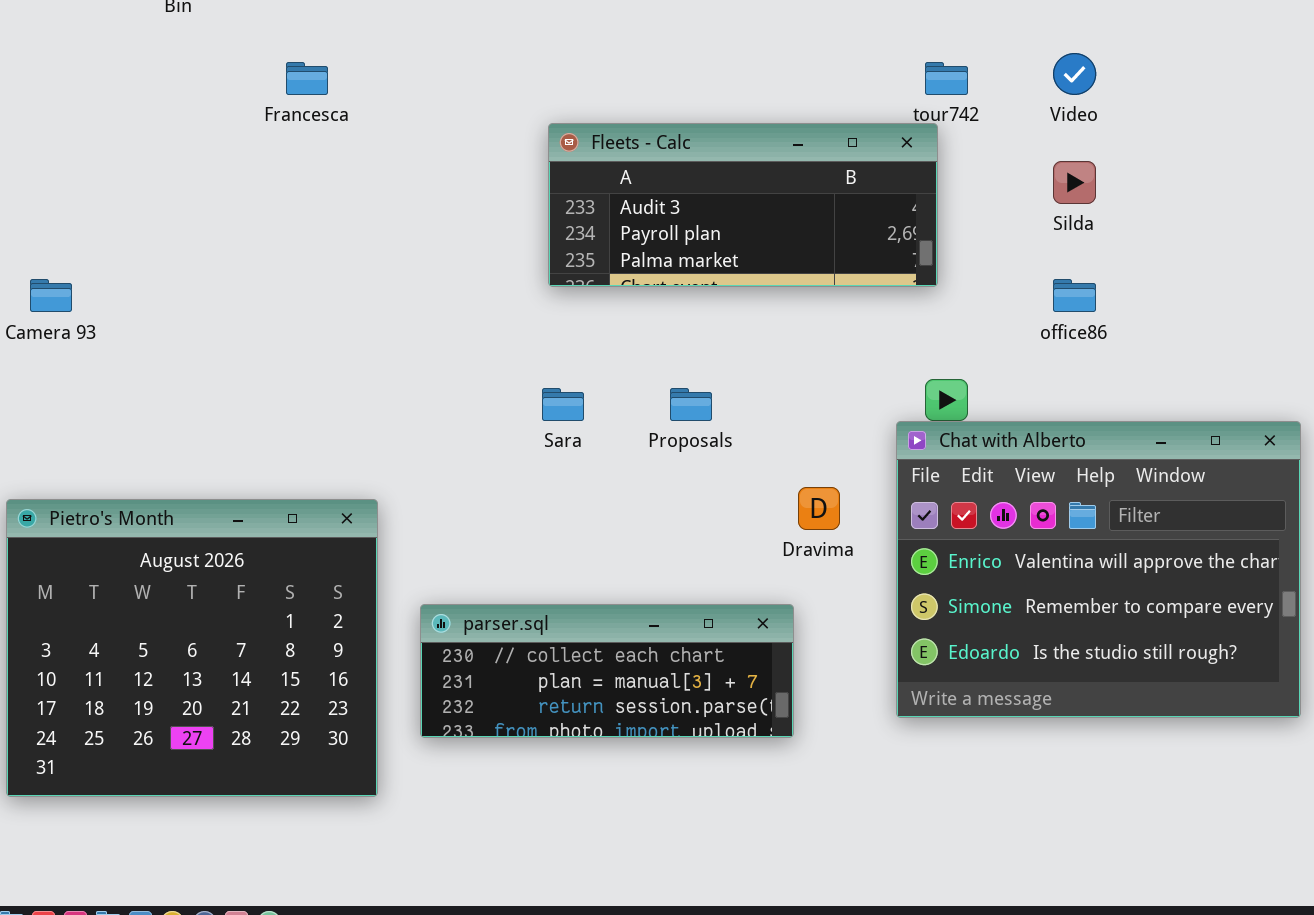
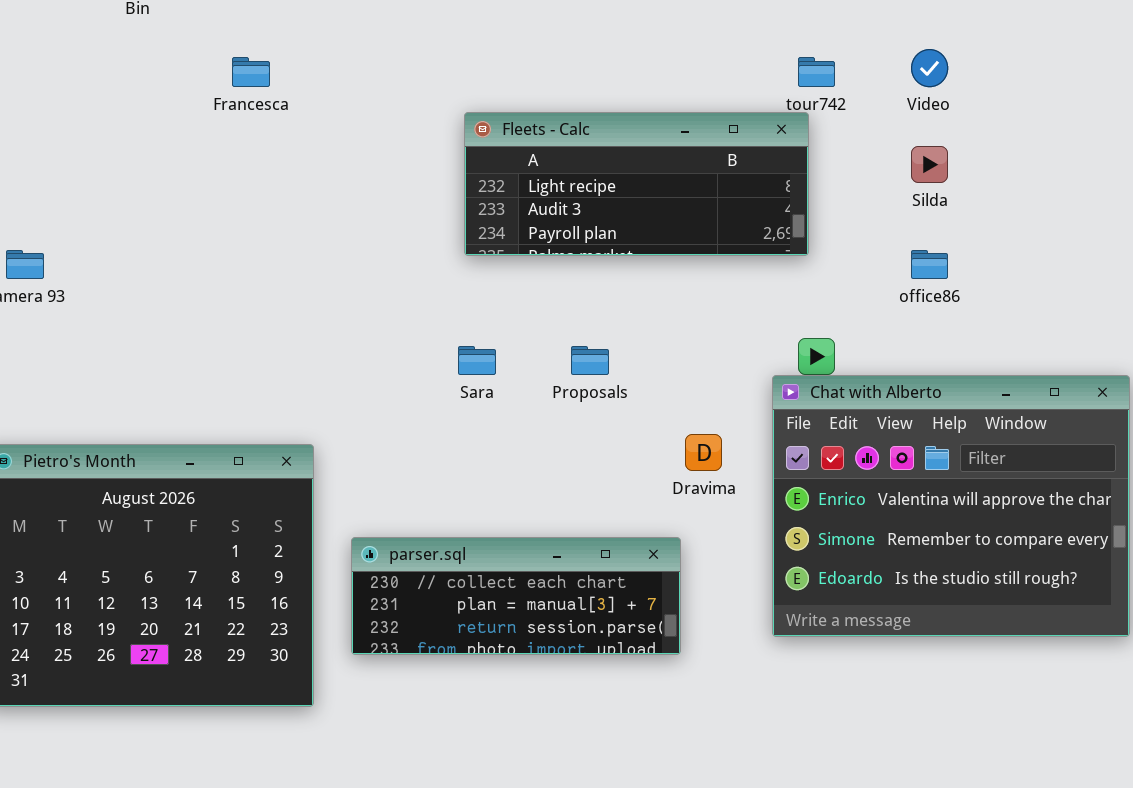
Fleets - Calc: [548,123,938,287] -> [464,112,809,256], scrolled up 1 row

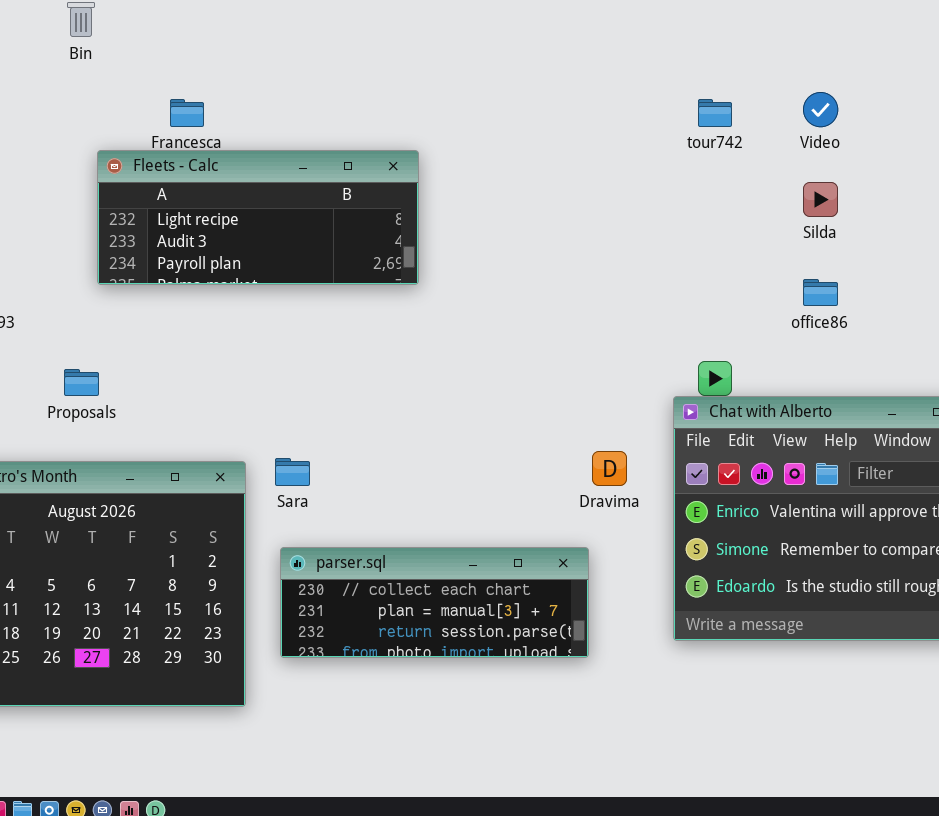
Fleets - Calc: [464,112,809,256] -> [97,150,419,285], moved
Sara: [458,346,496,375] -> [275,458,310,486], moved
Proposals: [571,346,609,375] -> [64,369,99,396], moved

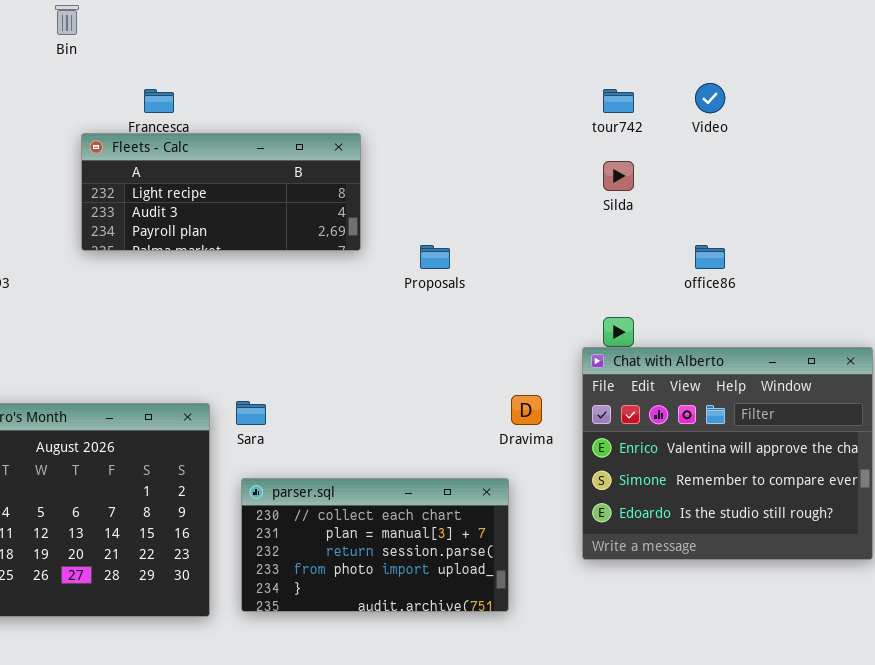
Silda: [803,182,838,217] -> [603,161,634,191], moved
Proposals: [64,369,99,396] -> [420,245,450,269], moved
parser.sql: [280,547,589,658] -> [241,478,509,612], resized

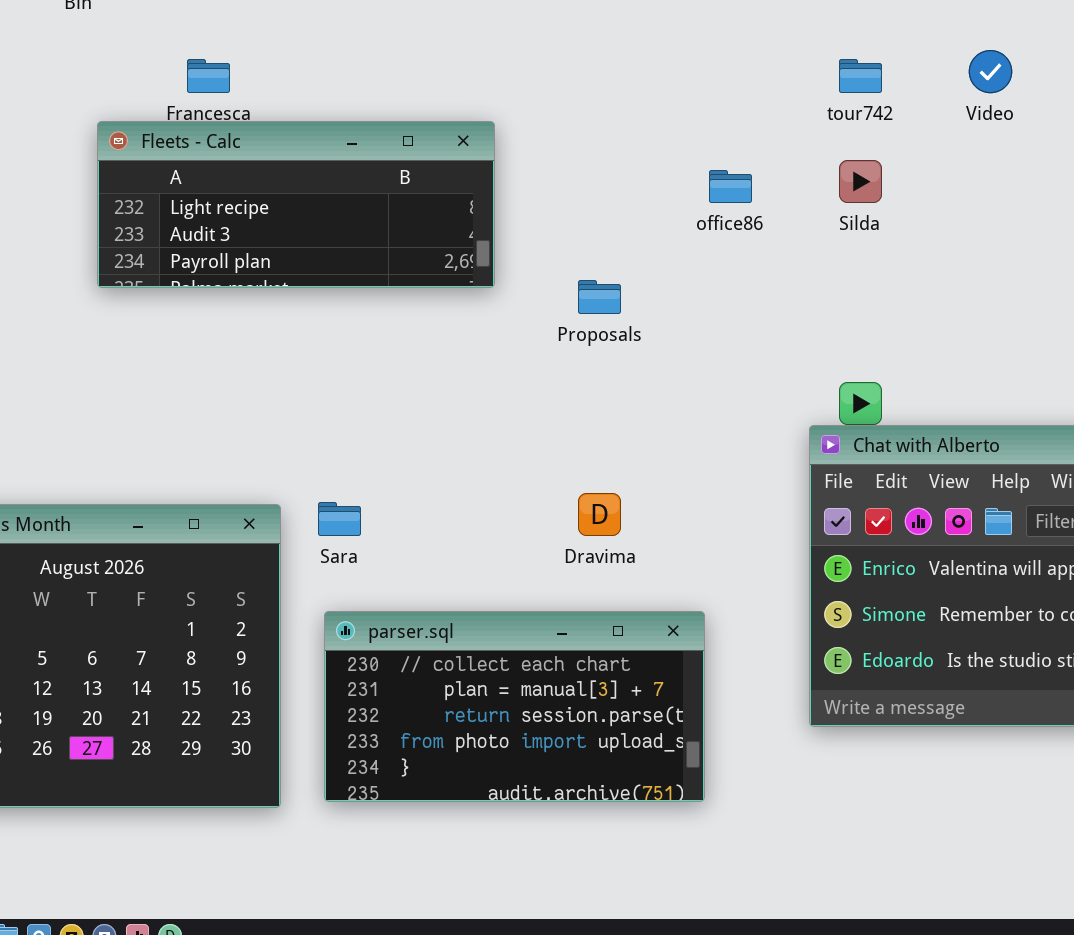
office86: [695,245,725,269] -> [709,170,752,203], moved
Dravima: [511,395,542,425] -> [578,493,621,536], moved

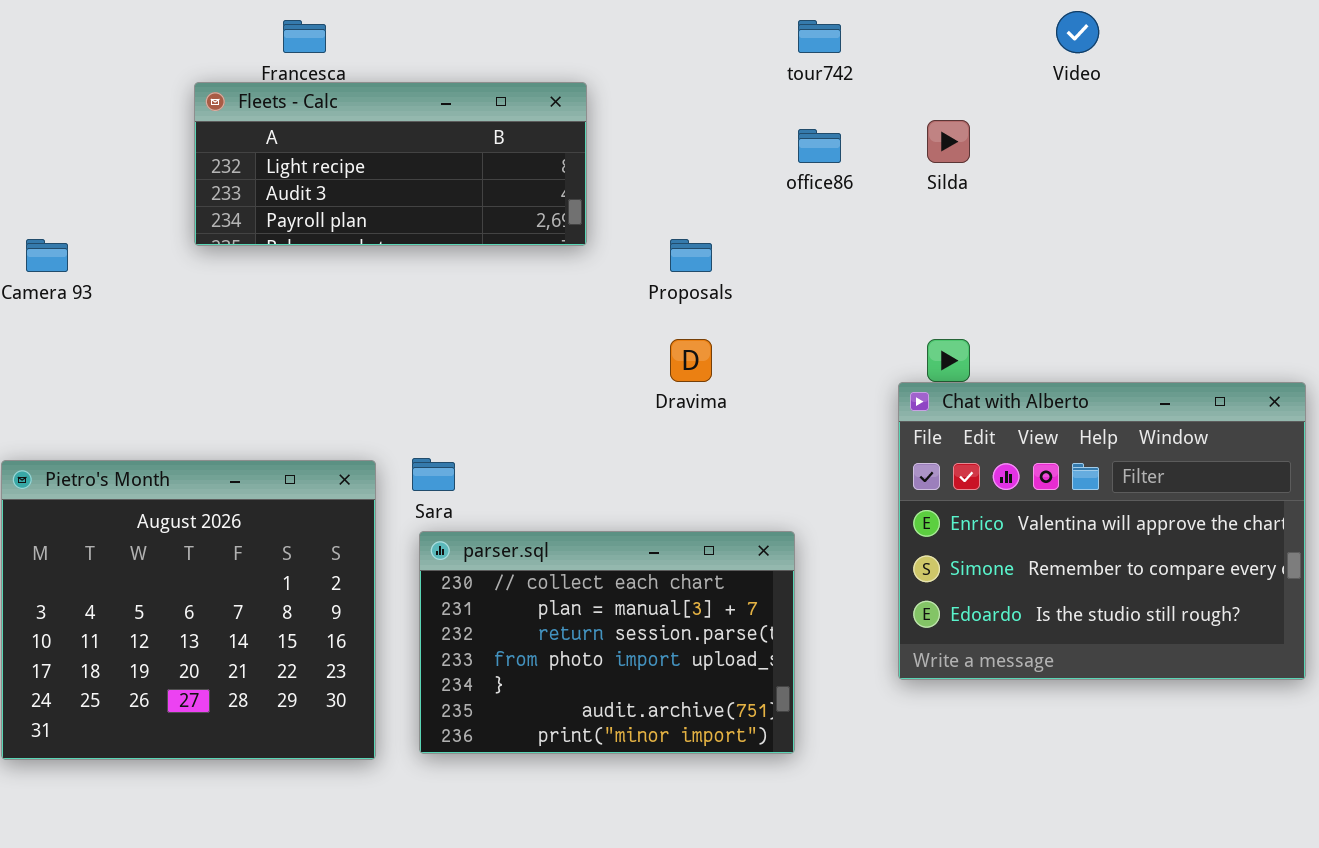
tour742: [839,59,882,93] -> [798,20,841,53], moved
Dravima: [578,493,621,536] -> [670,339,712,382], moved
parser.sql: [324,611,705,802] -> [419,531,795,754], resized

